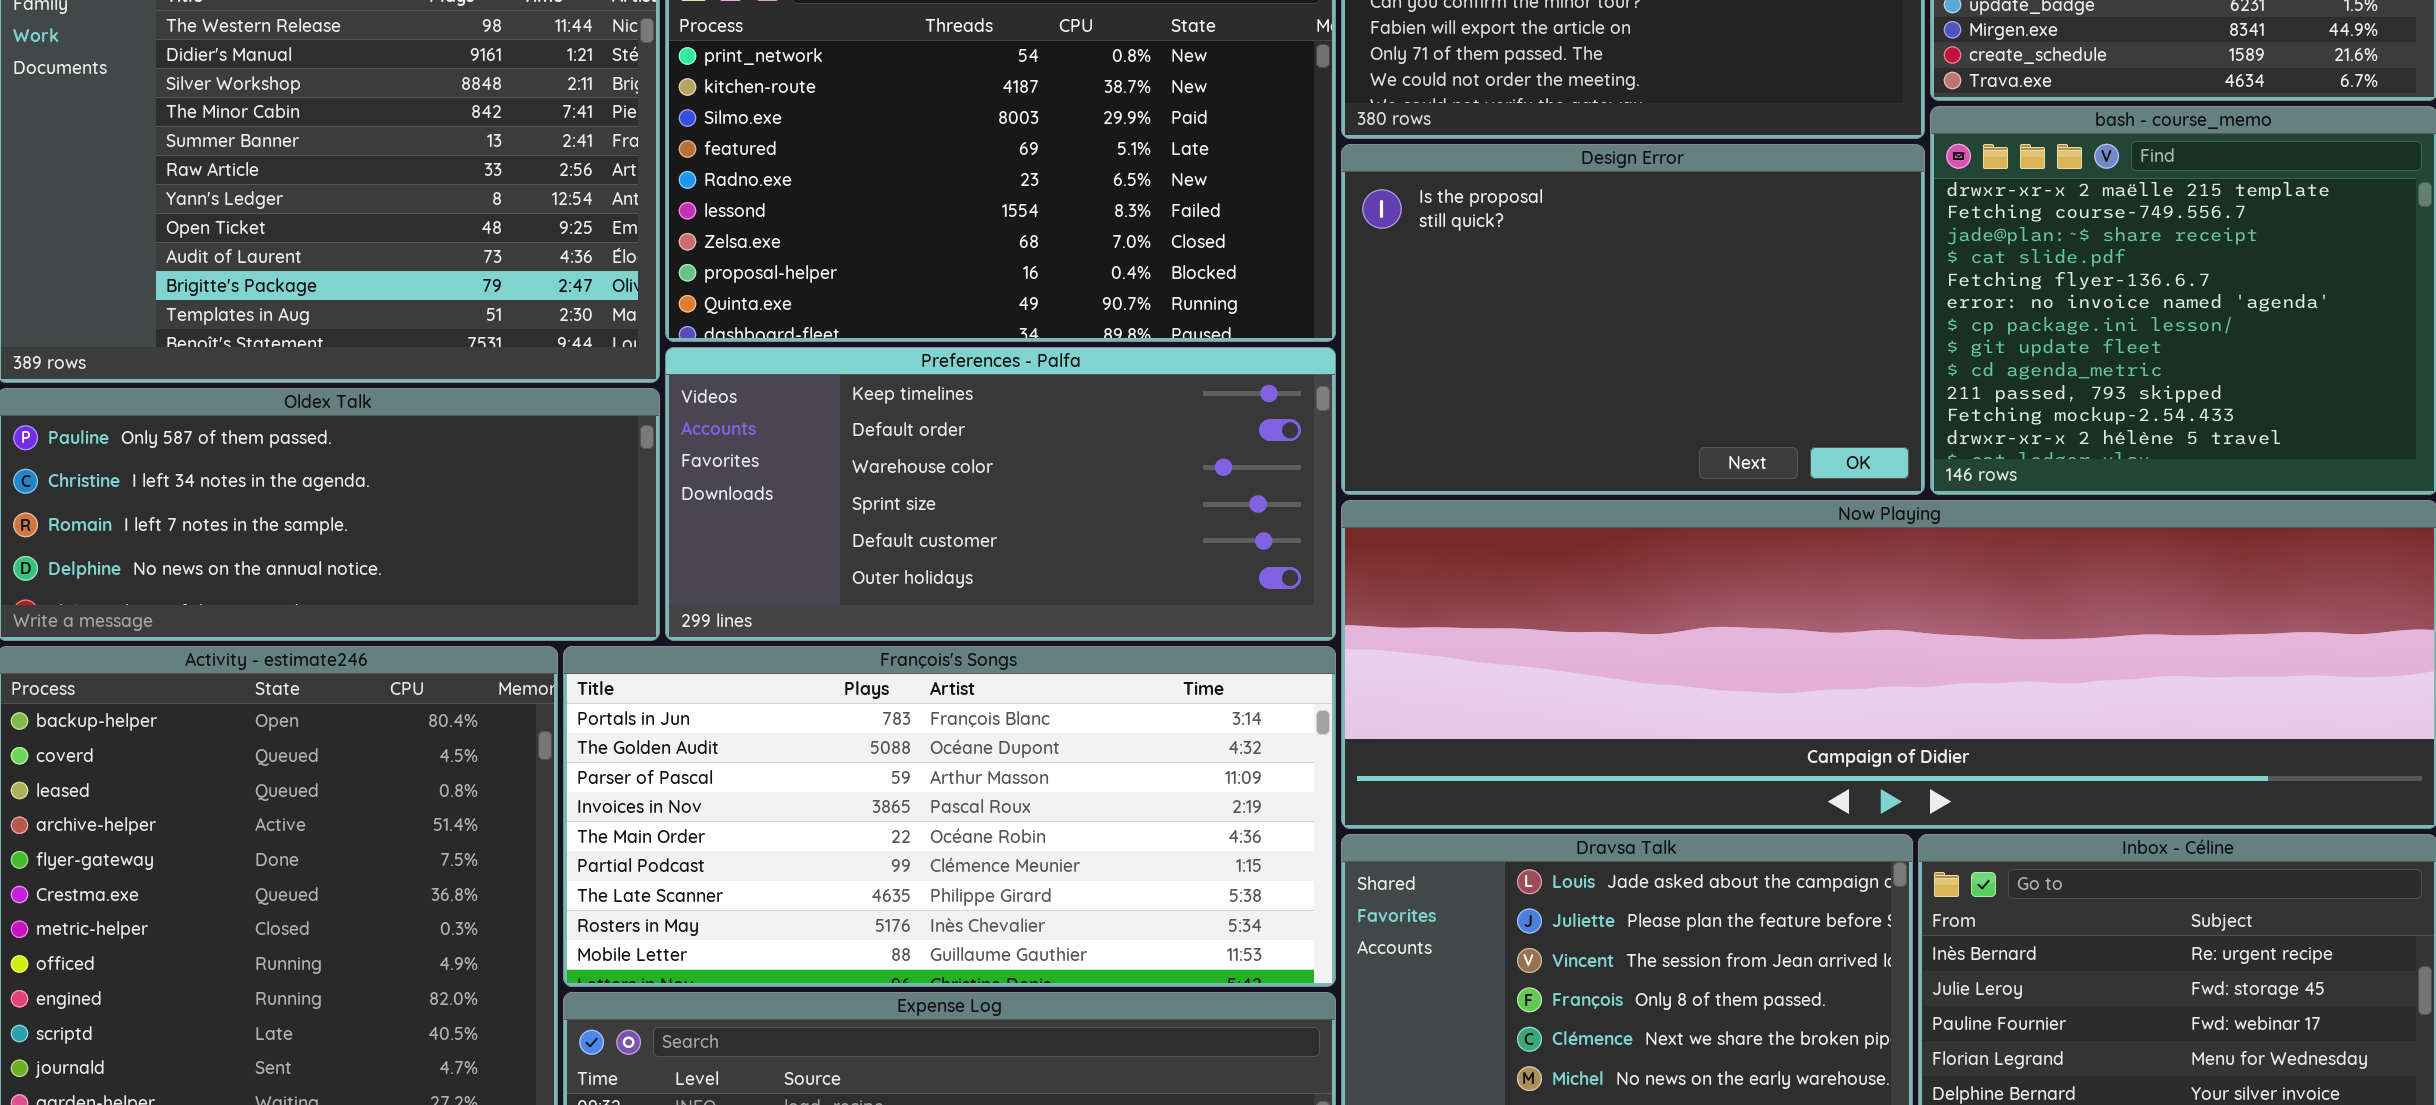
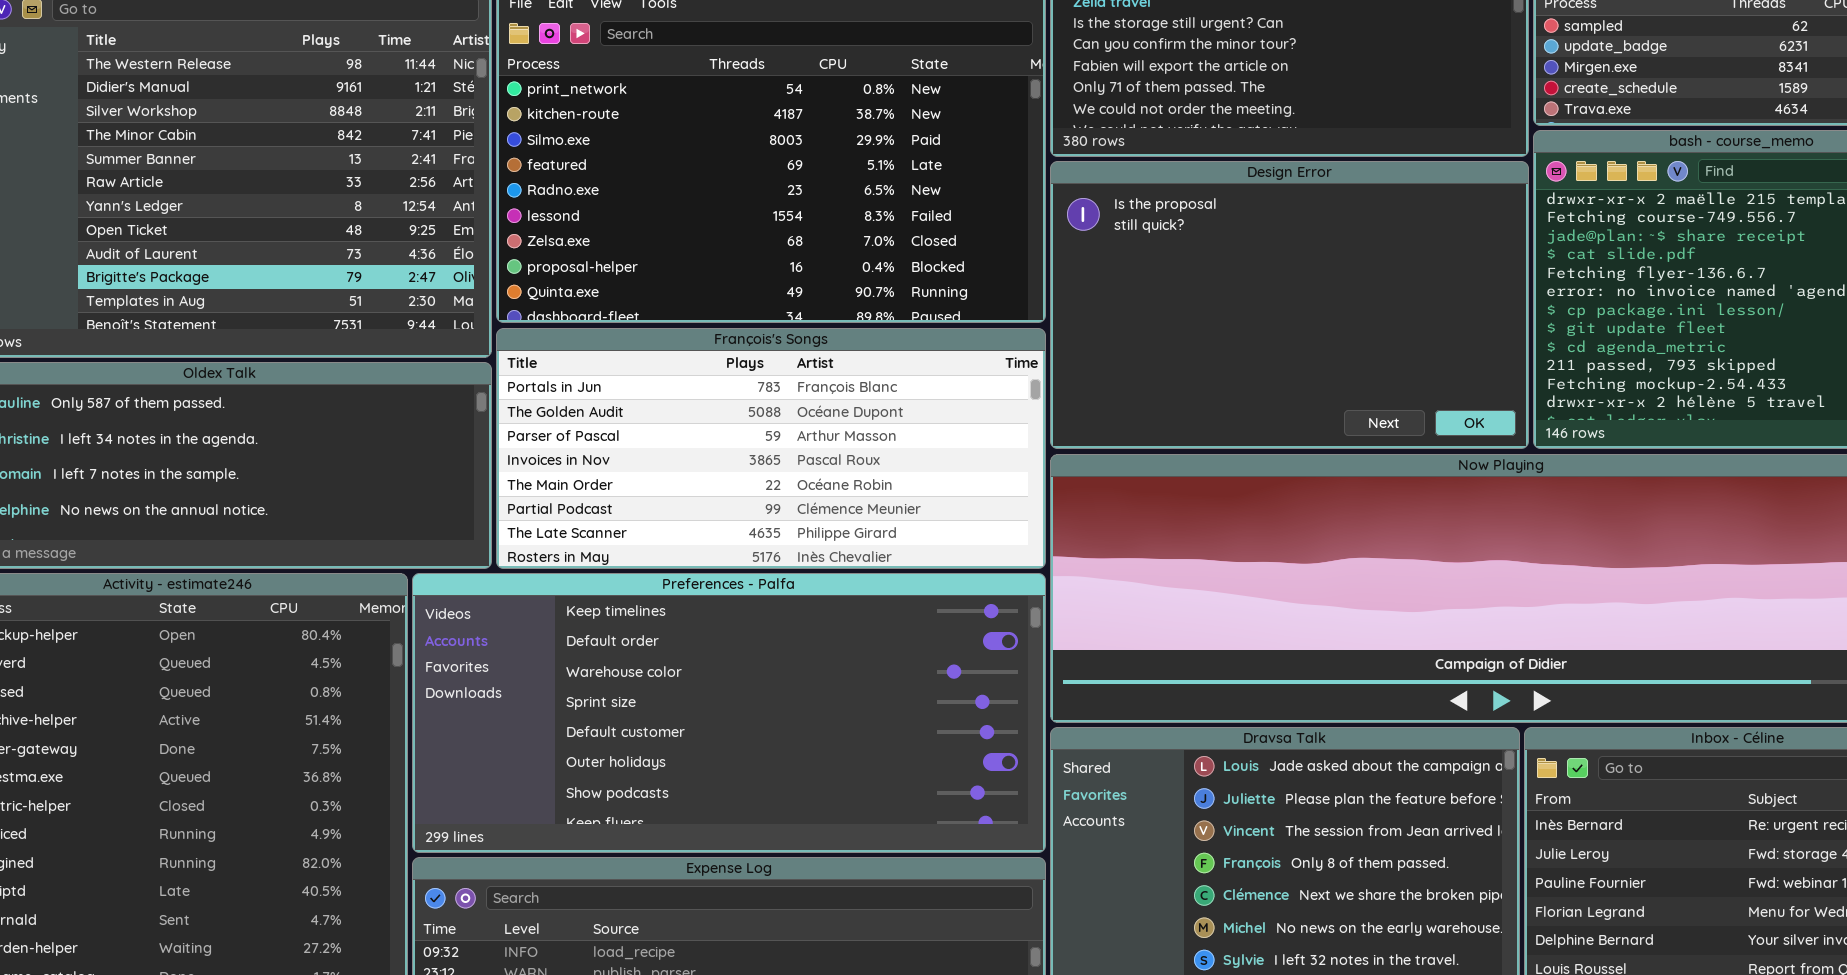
Preferences - Palfa: [665,347,1336,641] -> [412,573,1046,853], moved, resized
François's Songs: [563,646,1336,987] -> [496,328,1046,569], moved, resized

